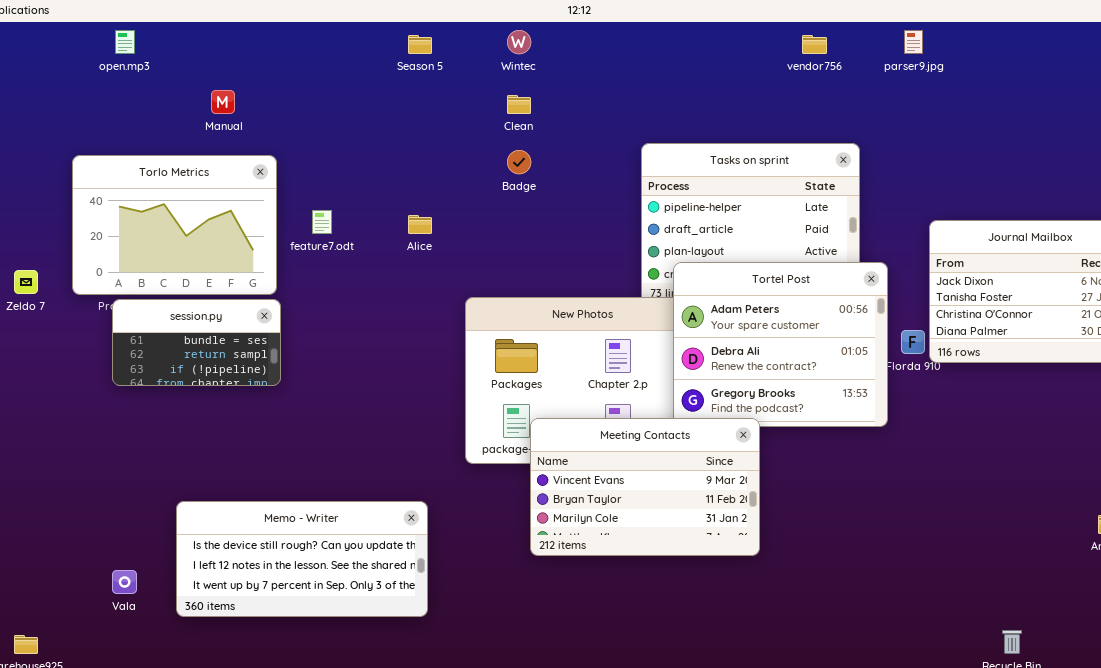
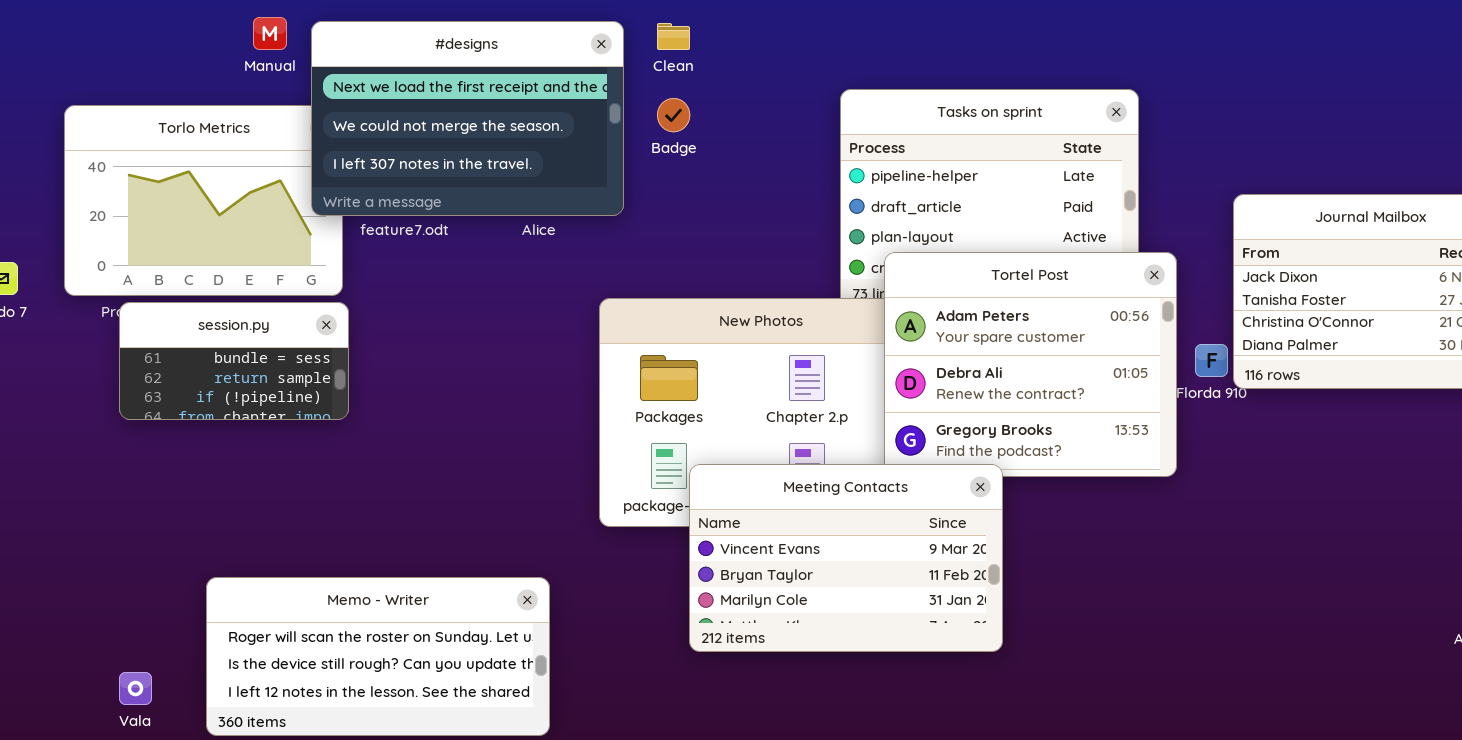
#designs: none -> [311,21,624,216], opened
Memo - Writer: [176,501,428,617] -> [206,577,550,736], scrolled up 1 row

